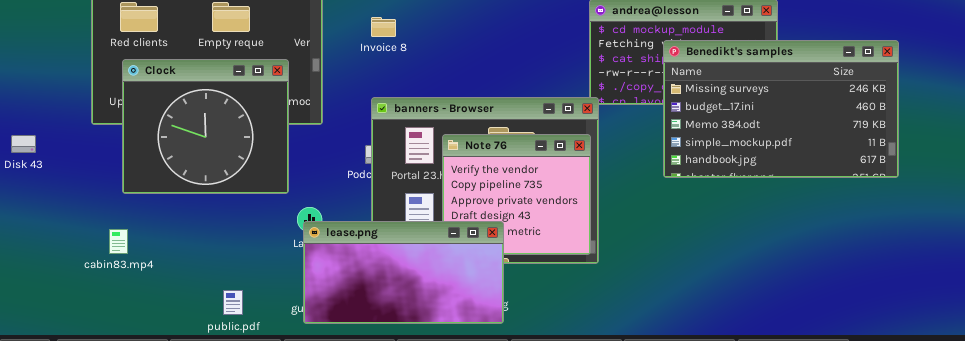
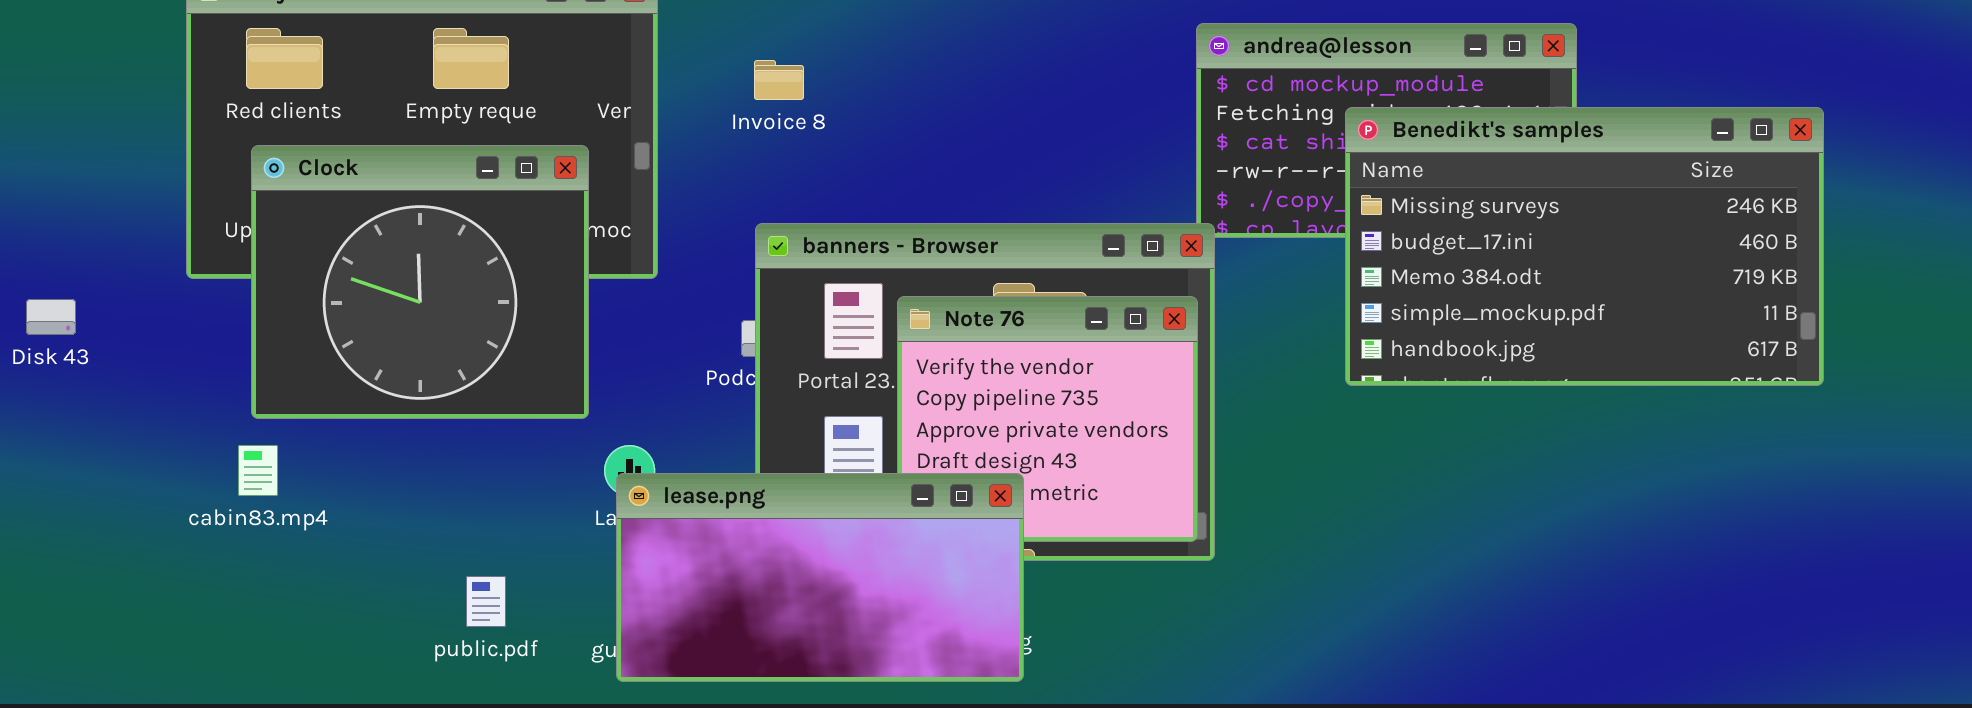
cabin83.mp4: [109,229,128,254] -> [238,445,278,496], moved
public.pdf: [223,290,243,315] -> [466,576,506,627], moved

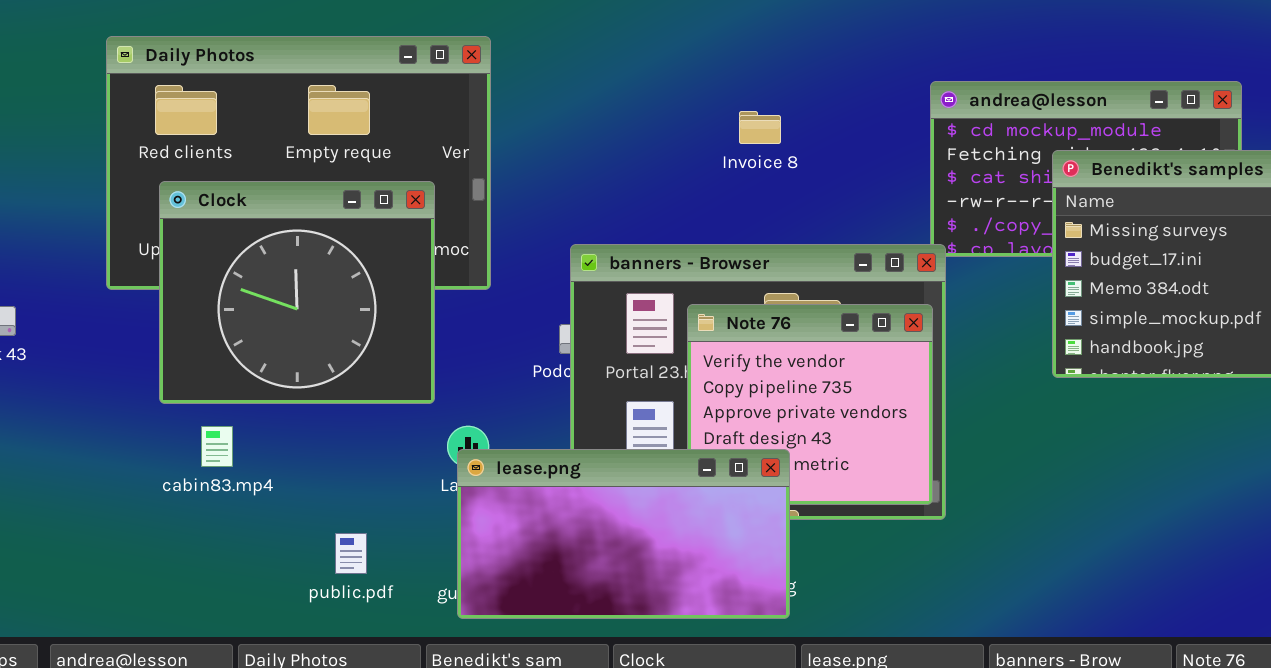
Invoice 8: [754,60,804,100] -> [739,111,781,144], moved
cabin83.mp4: [238,445,278,496] -> [201,426,233,467], moved

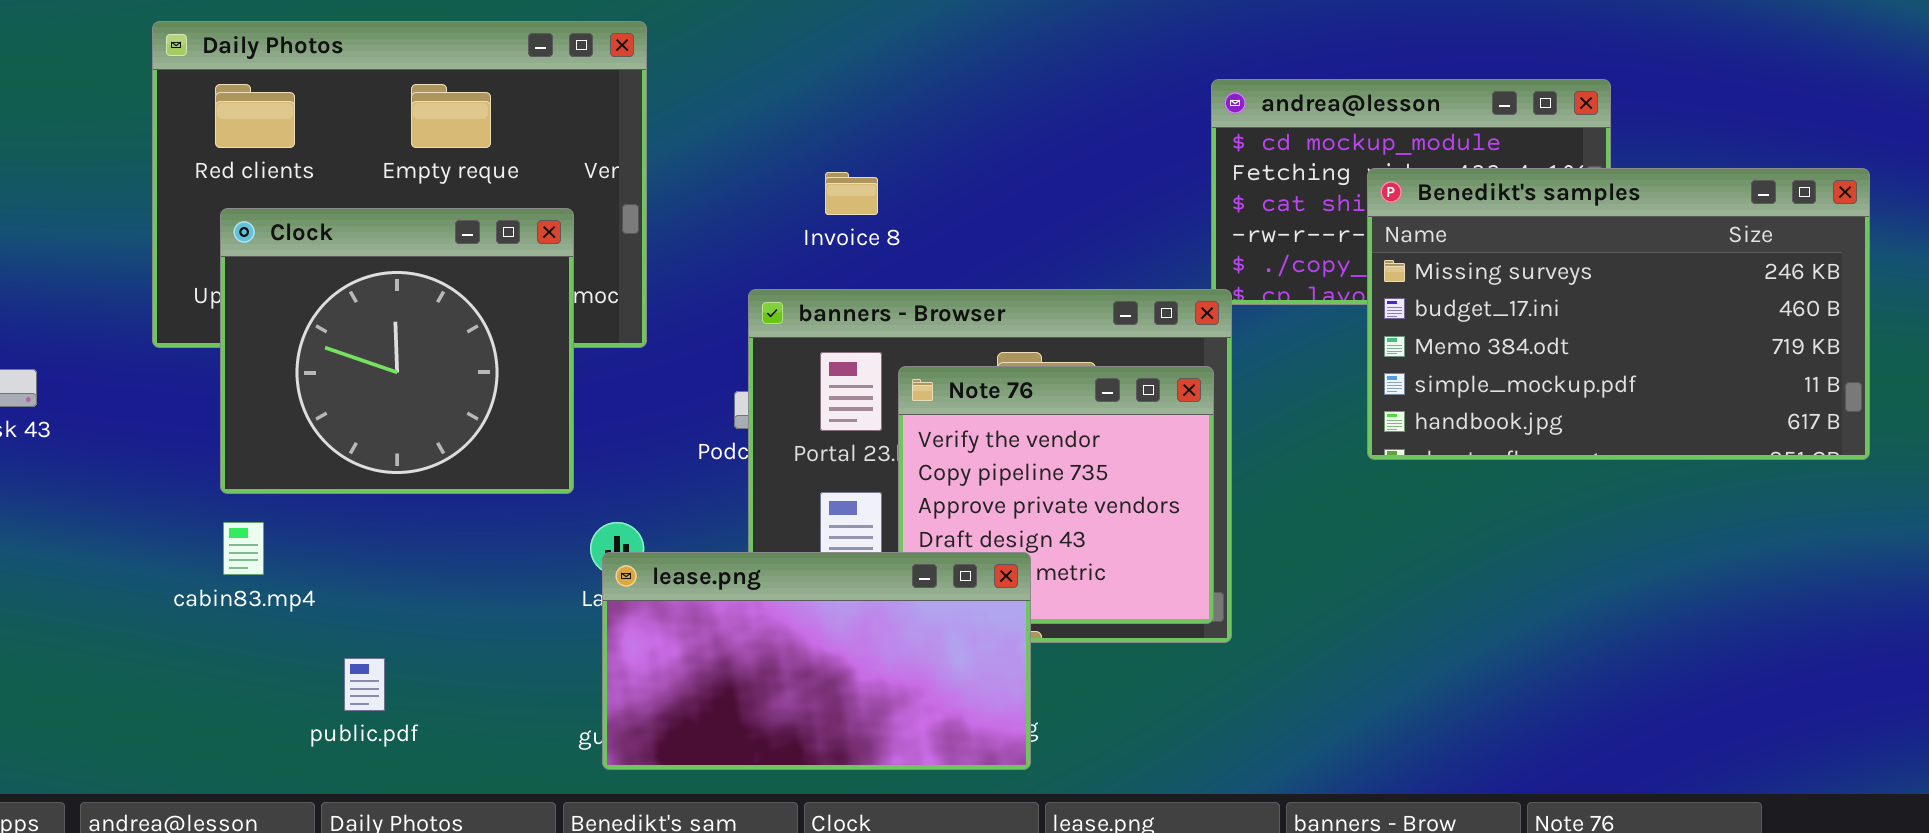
Invoice 8: [739,111,781,144] -> [825,172,878,215], moved
cabin83.mp4: [201,426,233,467] -> [223,522,264,575], moved
public.pdf: [335,533,367,574] -> [344,658,385,711], moved

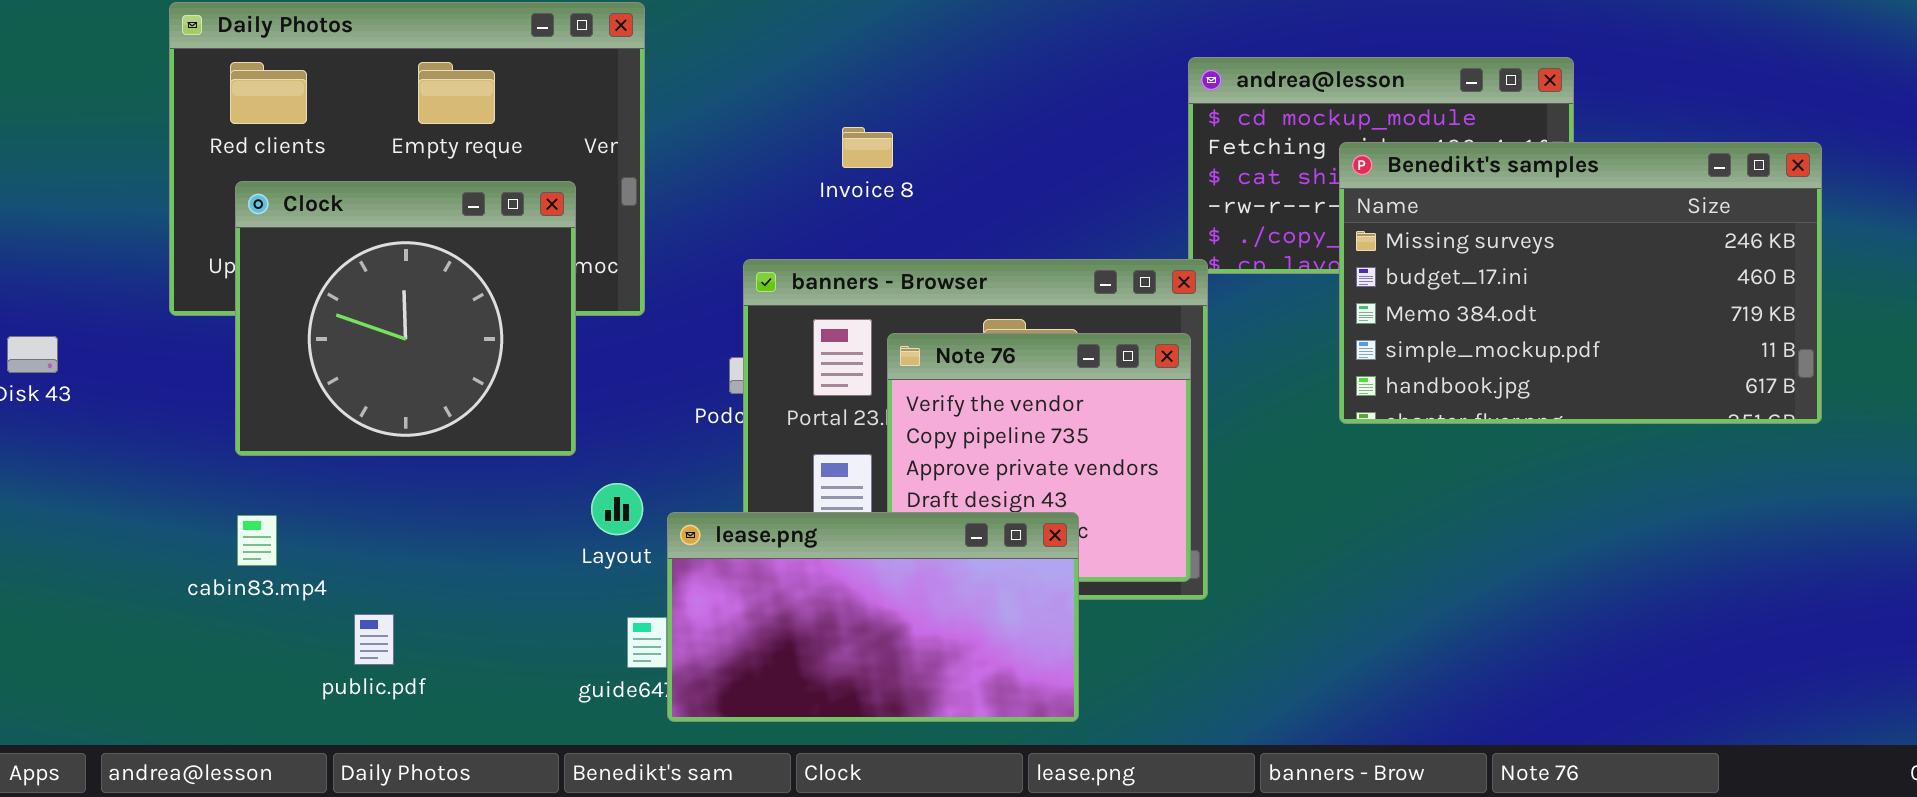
Invoice 8: [825,172,878,215] -> [842,127,893,168], moved
cabin83.mp4: [223,522,264,575] -> [237,515,277,566], moved
lease.png: [602,552,1031,770] -> [667,512,1079,722], moved

